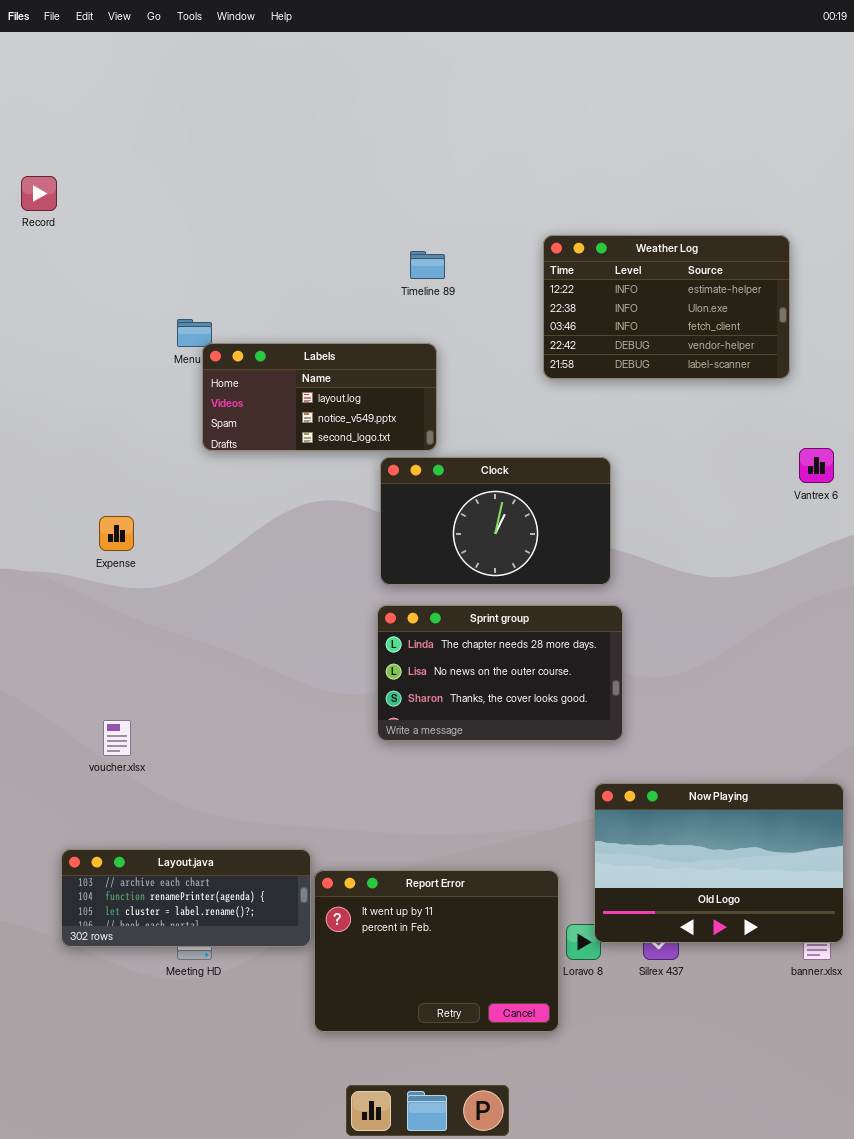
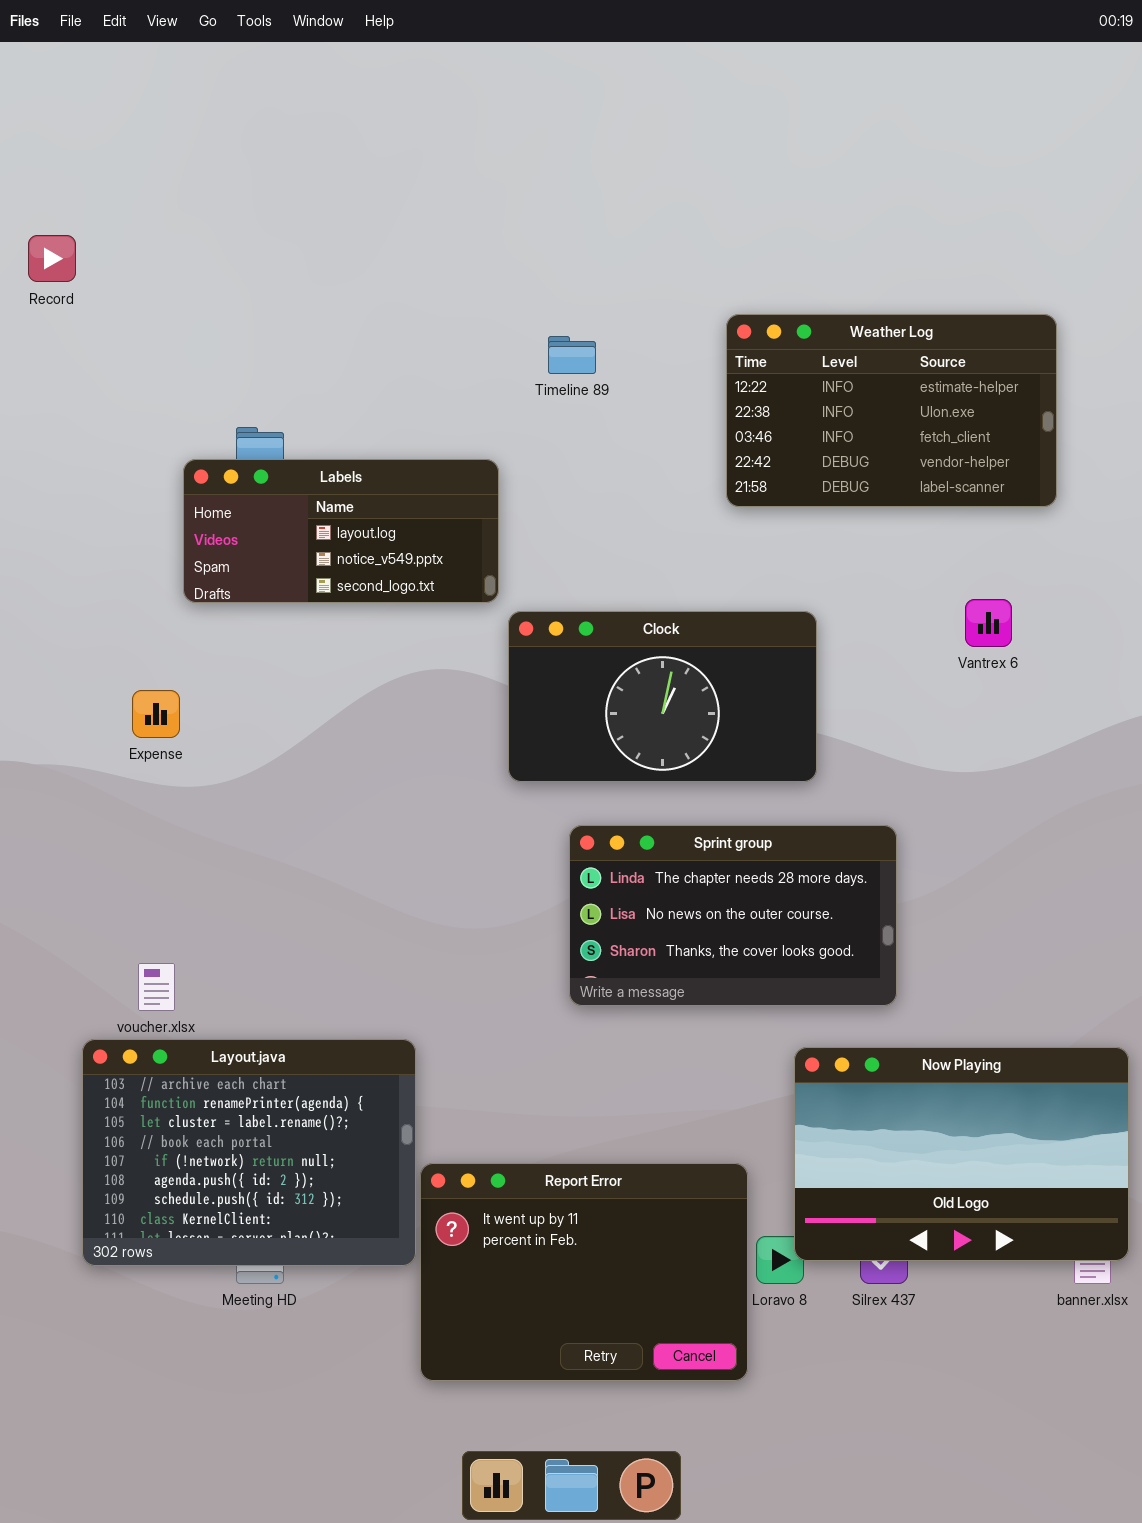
Labels: [202,343,437,451] -> [183,459,499,603], moved
Vantrex 6: [799,448,834,483] -> [965,599,1012,647], moved
Sprint group: [377,605,623,741] -> [569,825,897,1006], moved
Layout.java: [61,849,311,947] -> [82,1039,416,1266], resized

